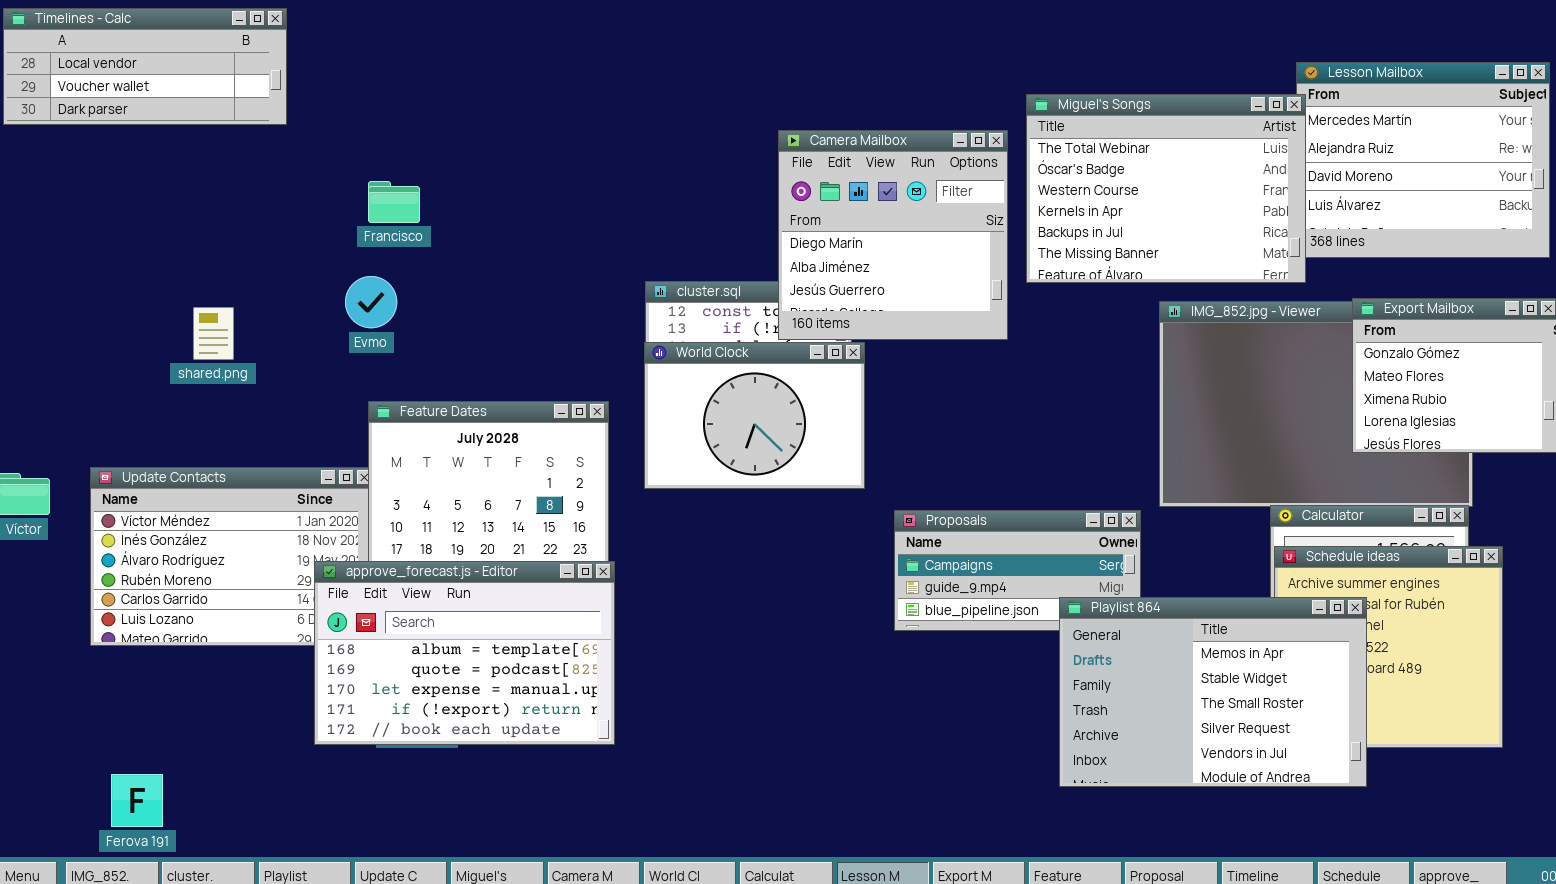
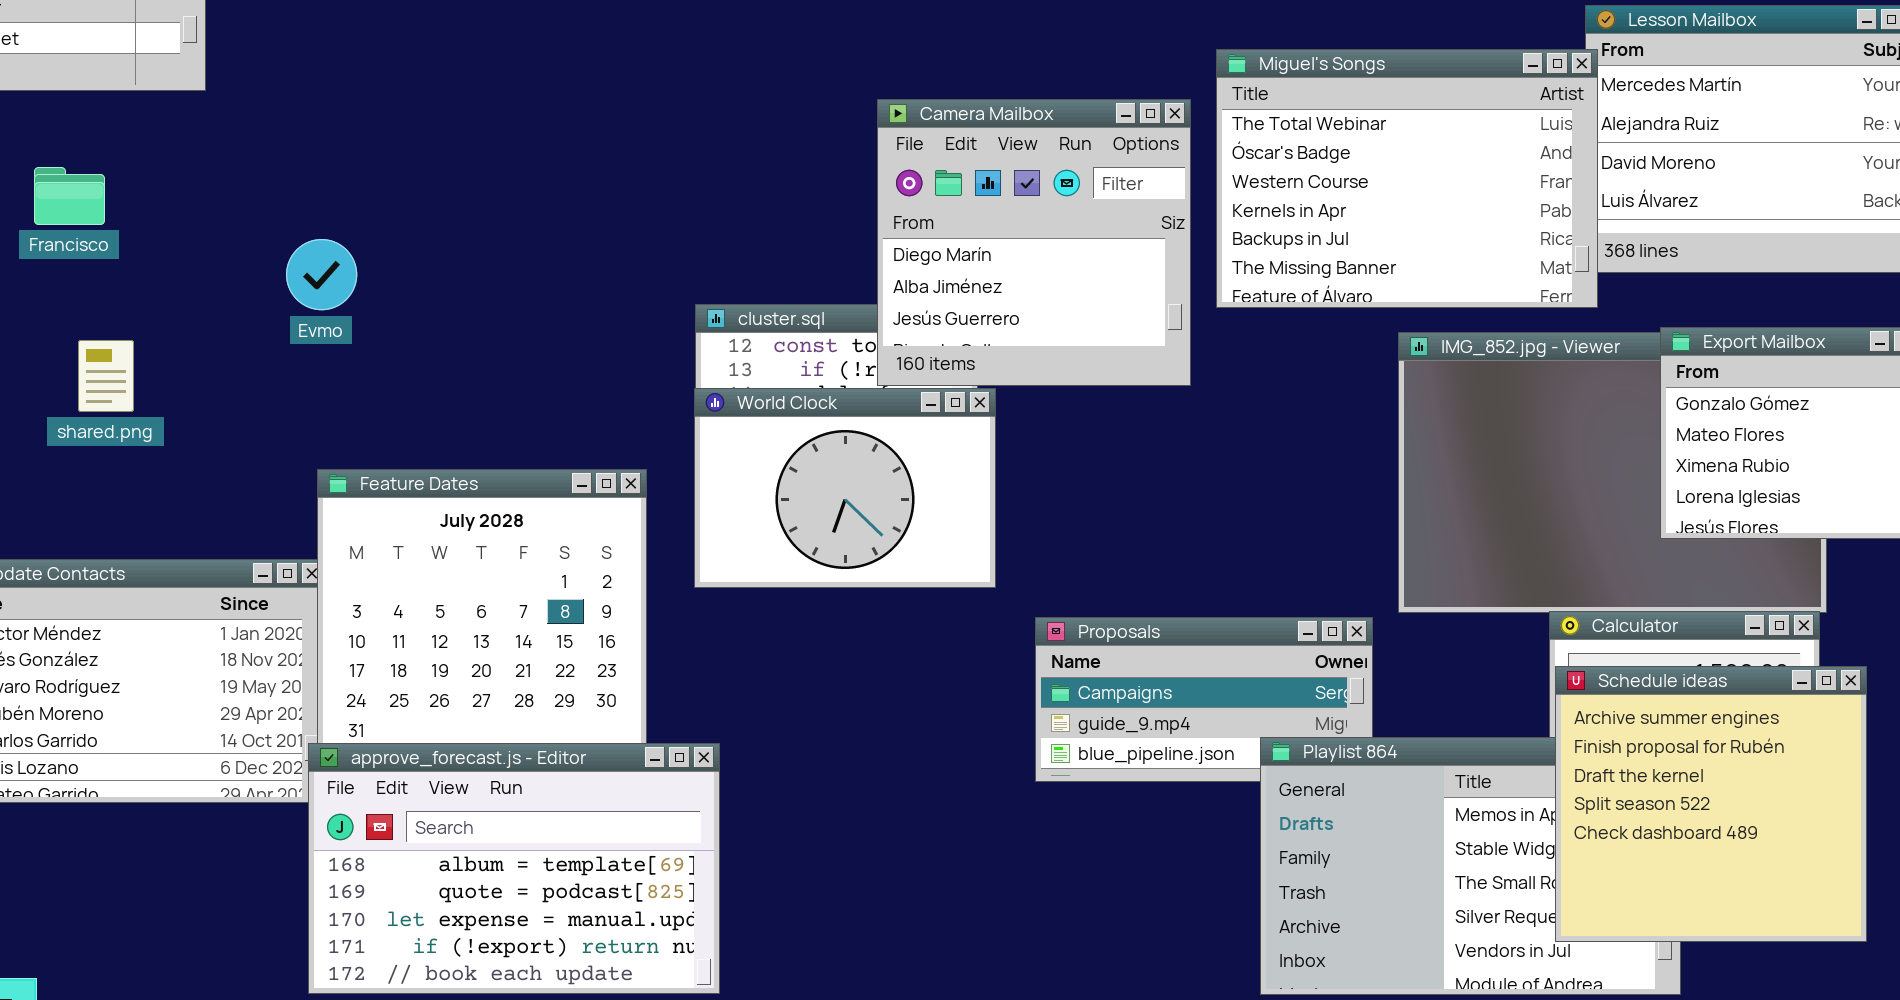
Francisco: [368,181,420,223] -> [34,167,105,225], moved
Evmo: [345,276,397,328] -> [286,239,357,310], moved
Schedule ideas: [1274,546,1503,748] -> [1555,666,1867,942], raised
approve_forecast.js - Editor: [314,561,615,745] -> [308,743,720,994], moved

